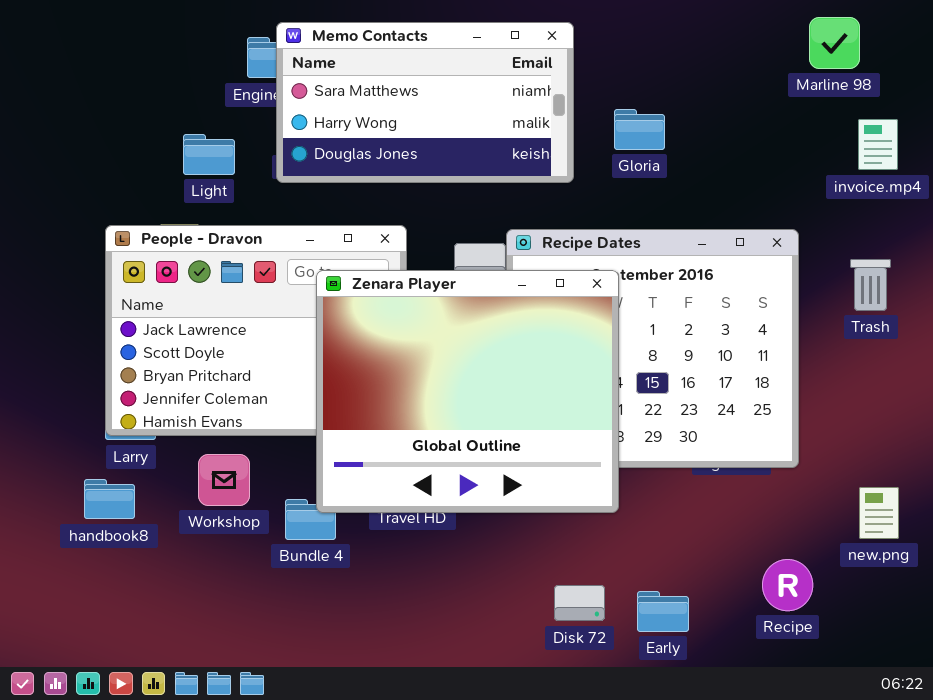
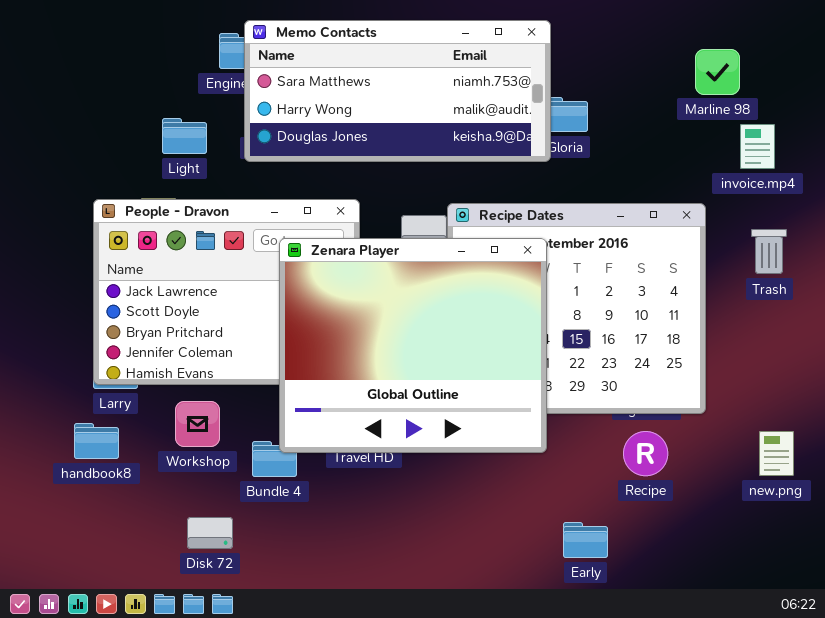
Marline 98: [809,17,860,69] -> [695,49,740,95], moved
Memo Contacts: [276,22,574,183] -> [244,20,551,162], resized
invoice.mp4: [858,119,898,170] -> [740,124,775,169], moved
Recipe: [762,559,813,611] -> [623,431,668,476], moved
Disk 72: [554,585,605,621] -> [187,517,233,549], moved

